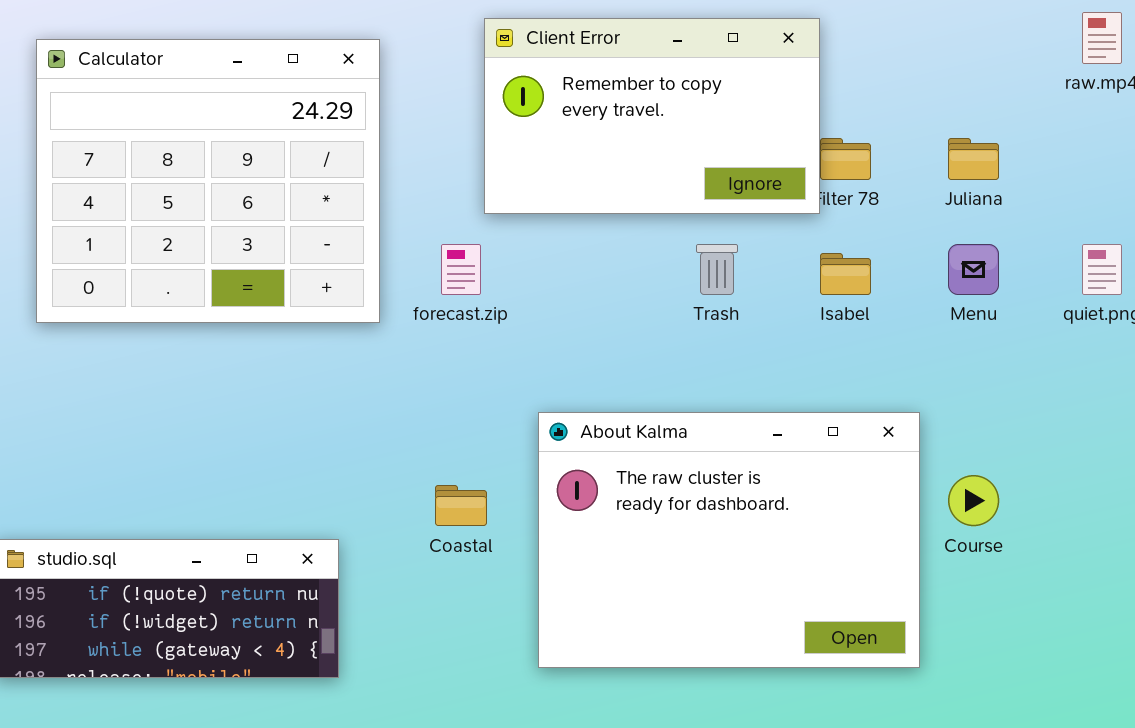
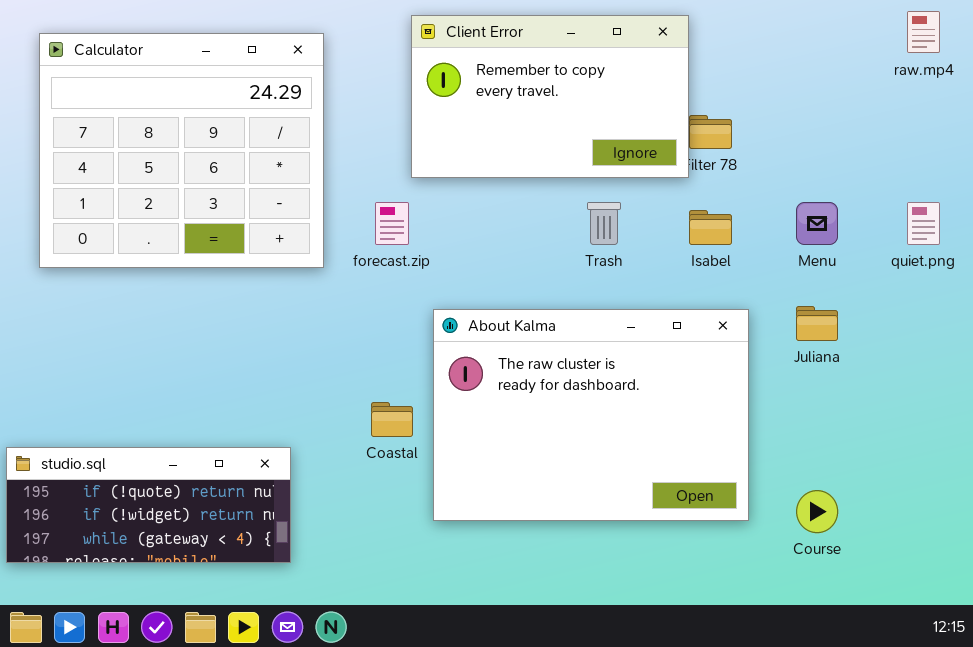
Juliana: [948,138,999,180] -> [796,306,838,341], moved
About Kalma: [538,412,920,668] -> [433,309,749,521], moved
Course: [948,475,999,526] -> [796,490,838,533], moved

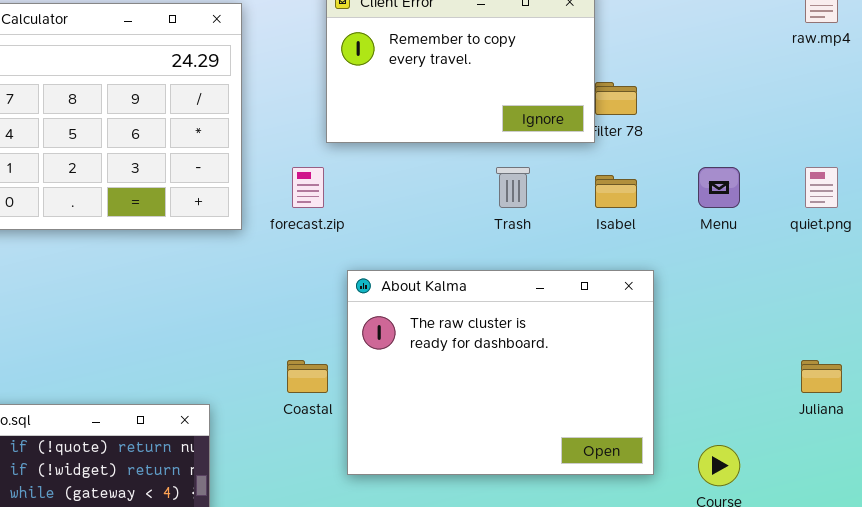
Juliana: [796,306,838,341] -> [801,360,842,393], moved

